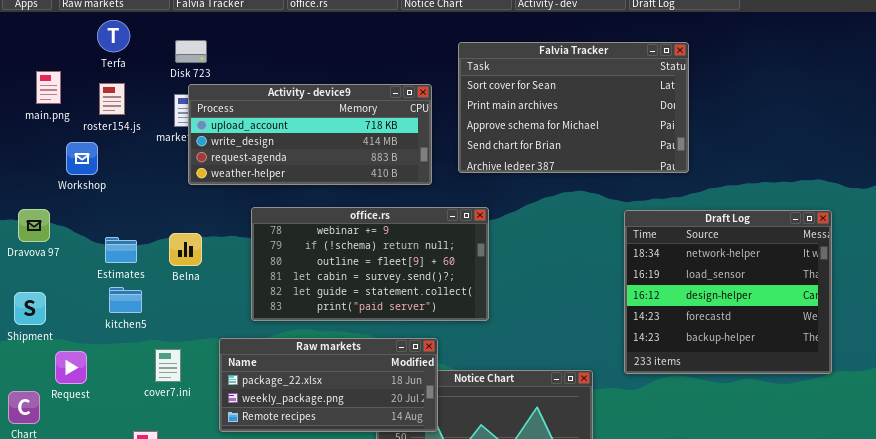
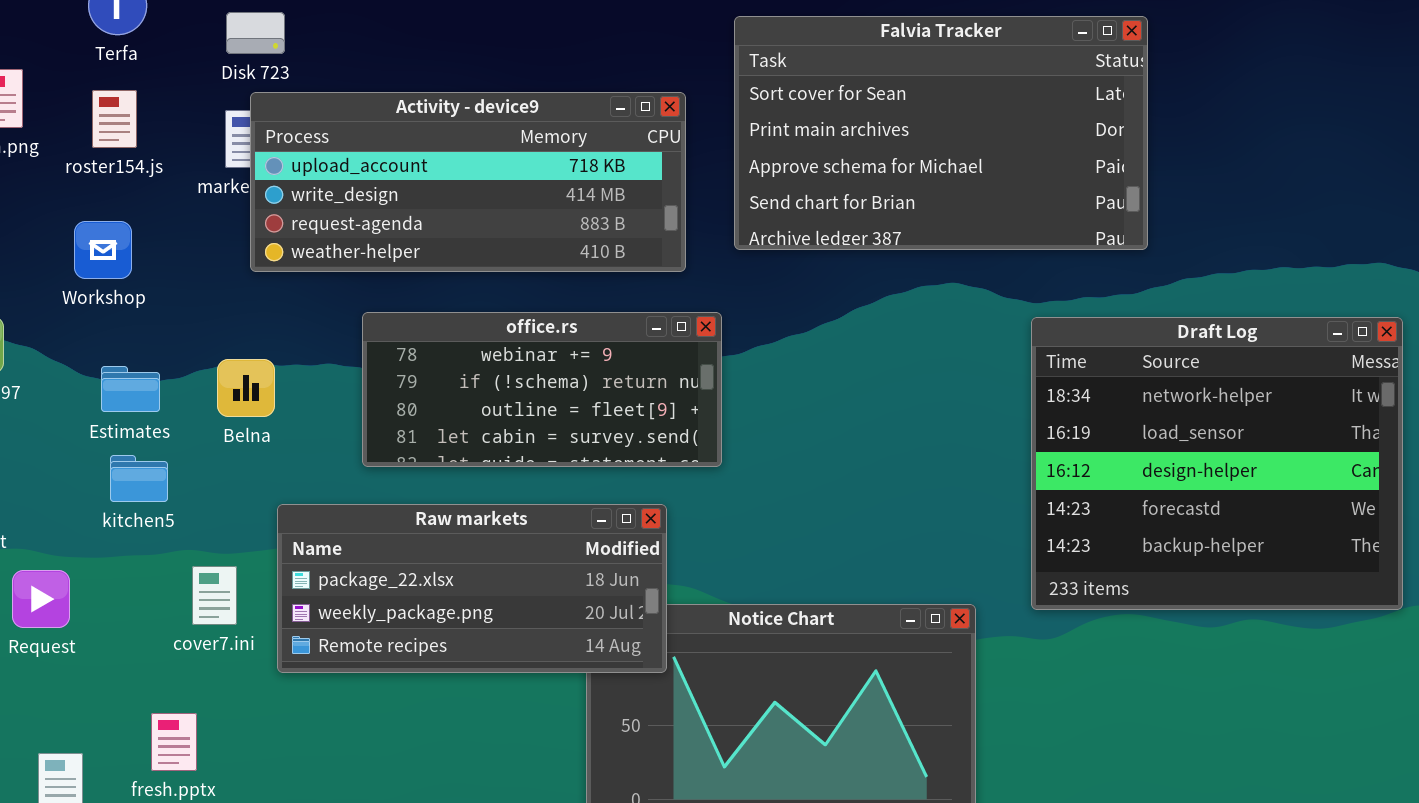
Workshop: [66,142,98,175] -> [74,221,132,279], moved
office.rs: [251,207,489,321] -> [362,312,722,467], resized
Raw markets: [219,338,438,432] -> [277,504,667,673], moved

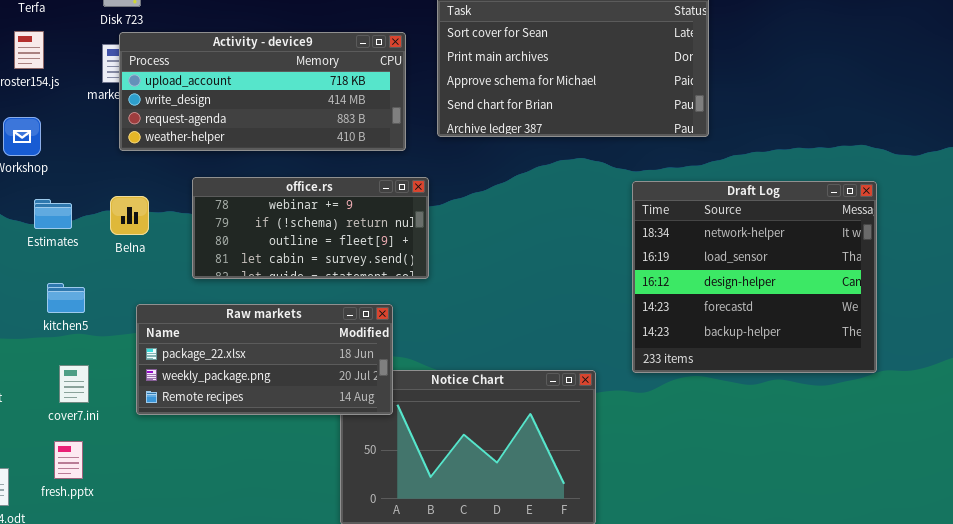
Belna: [217,359,275,417] -> [110,196,149,235], moved
Estimates: [101,366,160,412] -> [34,199,72,229], moved
kitchen5: [110,455,168,502] -> [47,283,85,313], moved
cover7.ini: [192,566,237,625] -> [59,365,89,403], moved

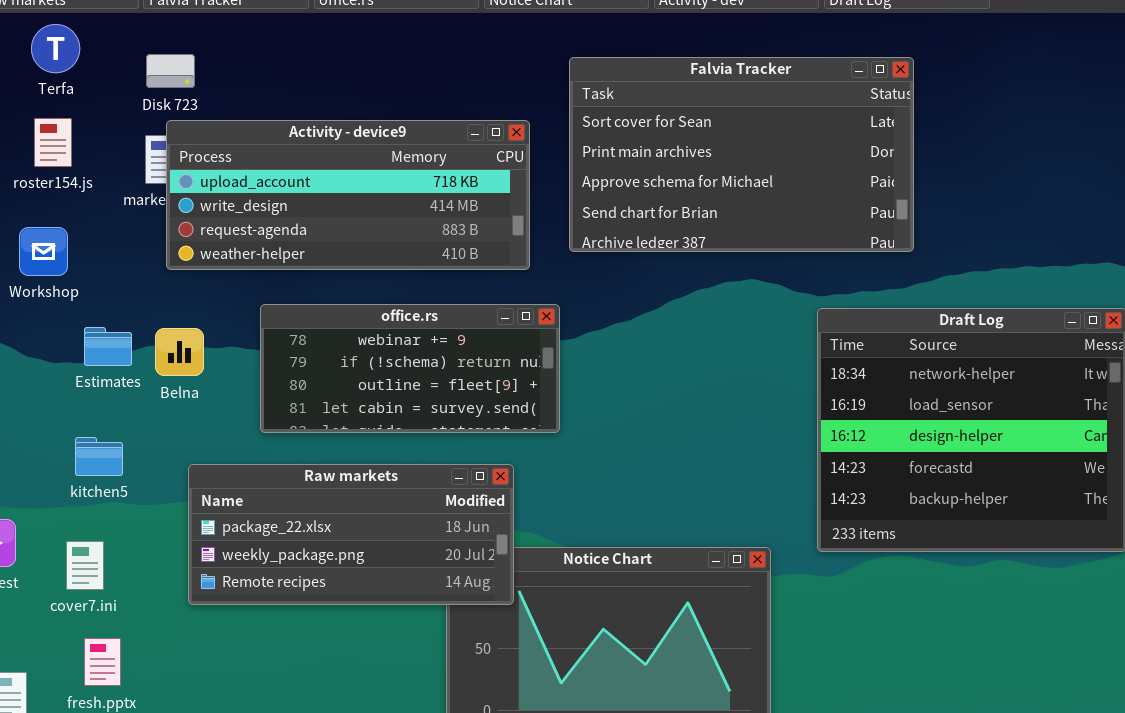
Estimates: [34,199,72,229] -> [84,327,132,366], moved
cover7.ini: [59,365,89,403] -> [66,541,104,590], moved

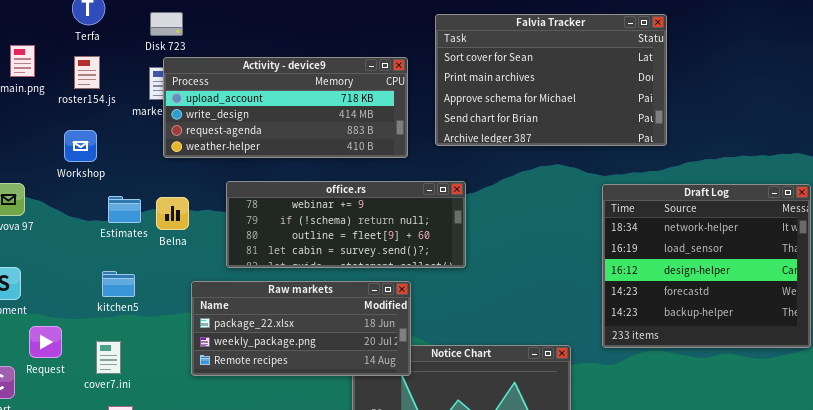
office.rs: [260,304,560,433] -> [226,181,466,268], resized
Raw markets: [188,464,514,605] -> [191,281,411,376], moved

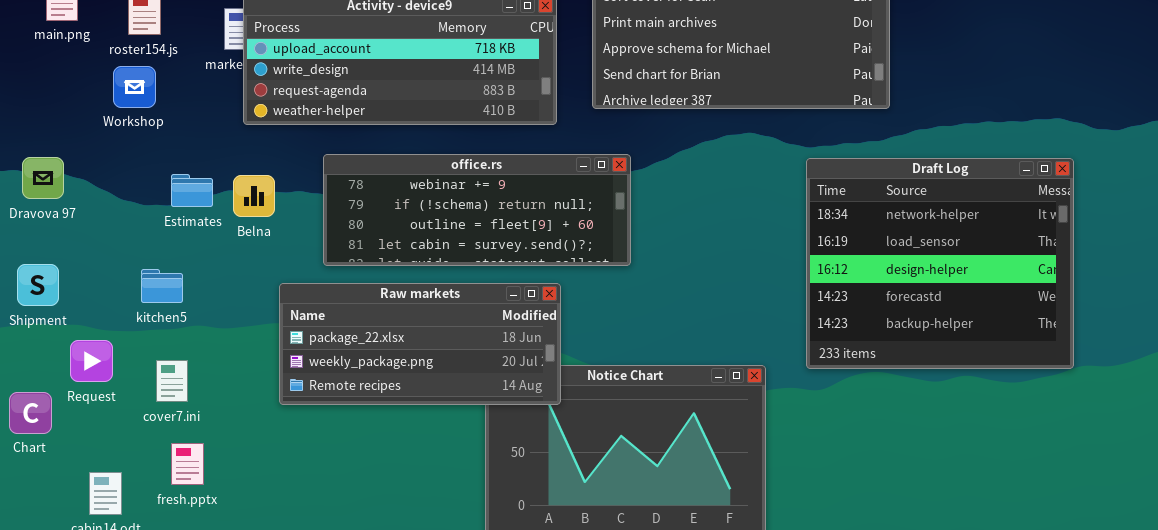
Workshop: [64,130,97,162] -> [113,66,156,108], moved
kitchen5: [102,271,135,297] -> [141,269,183,303], moved

